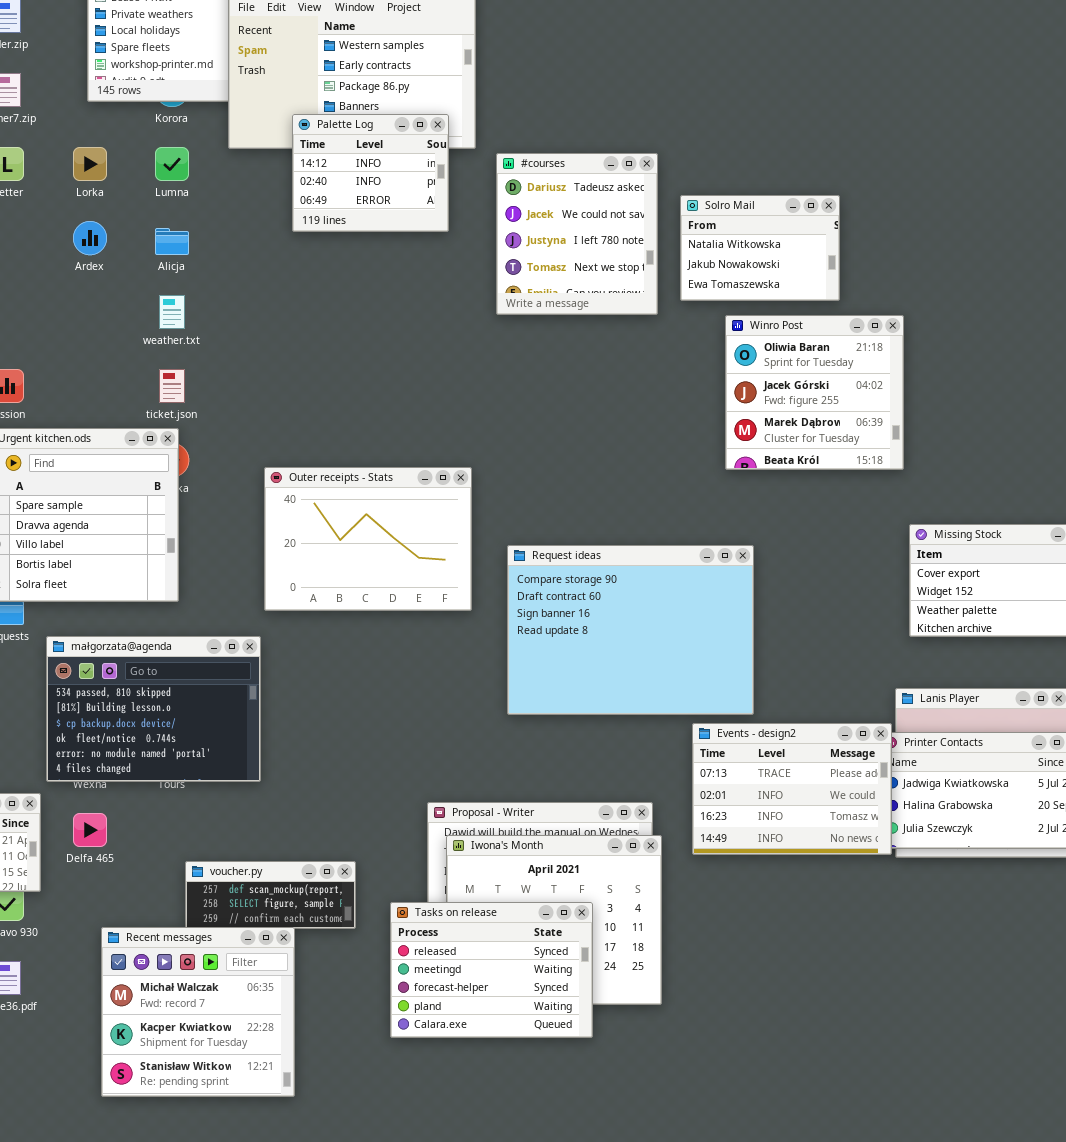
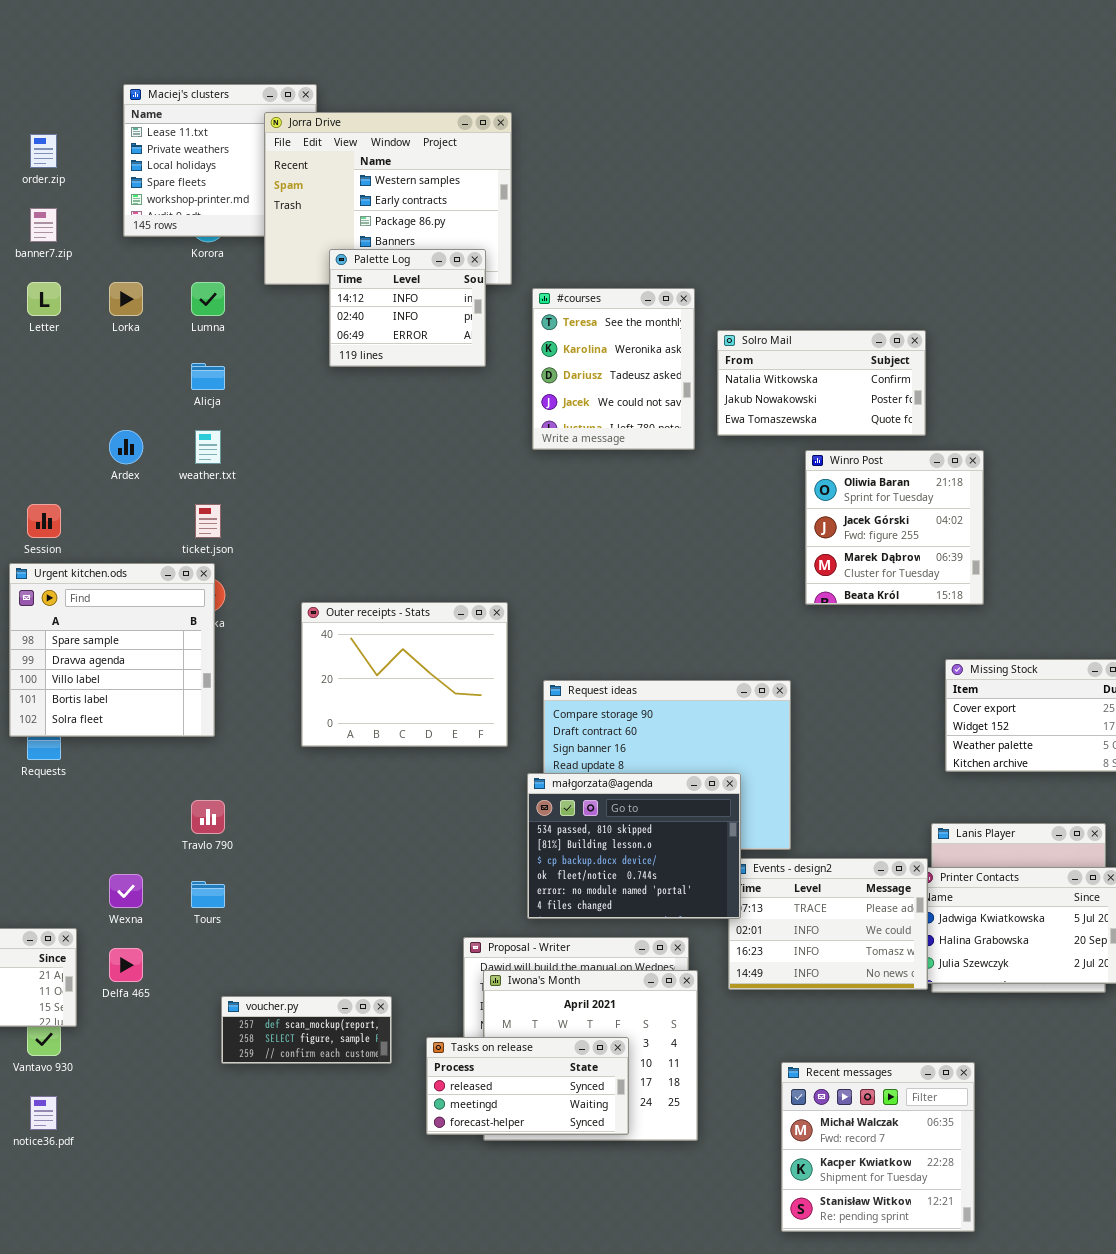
#courses: [496,153,658,315] -> [532,288,695,450], scrolled up 2 rows
Solro Mail: [680,195,840,301] -> [717,330,926,436], resized
Ardex: [73,221,107,255] -> [109,430,143,464], moved
Winro Post: [725,315,904,470] -> [805,450,984,605], moved
małgorzata@agenda: [46,636,261,782] -> [527,773,741,919], moved
Tasks on release: [390,902,593,1038] -> [426,1037,629,1135], resized
Recent messages: [101,927,295,1097] -> [781,1062,975,1232], moved

